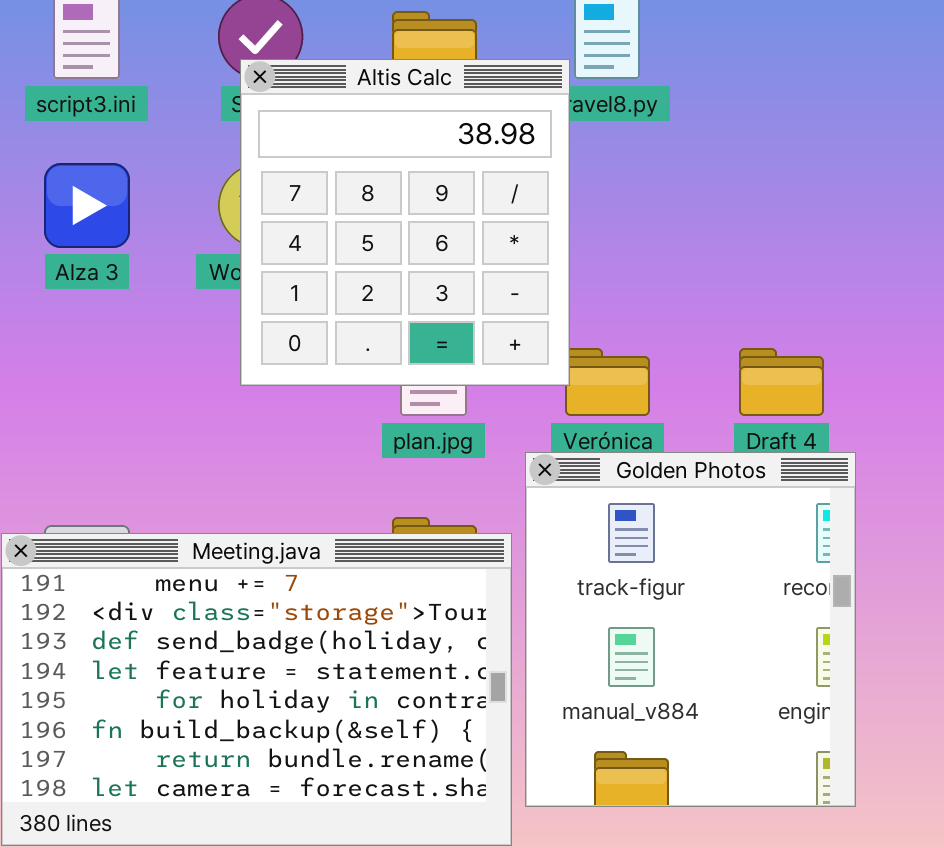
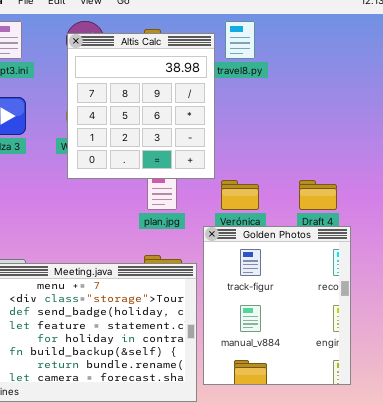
Altis Calc: [240,59,570,386] -> [67,33,215,179], moved

